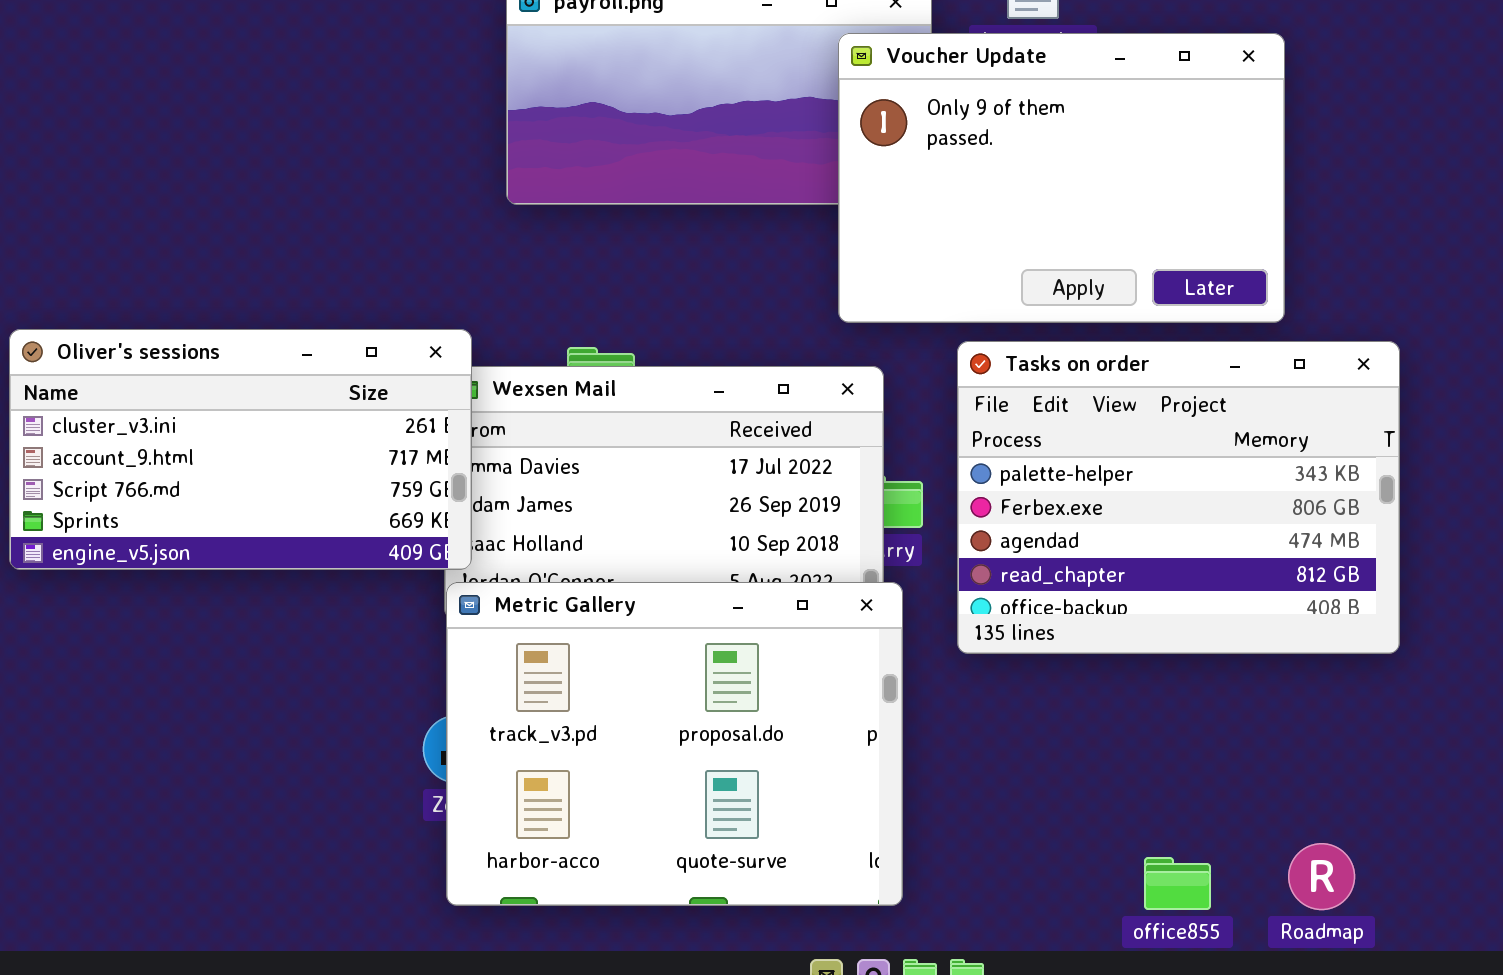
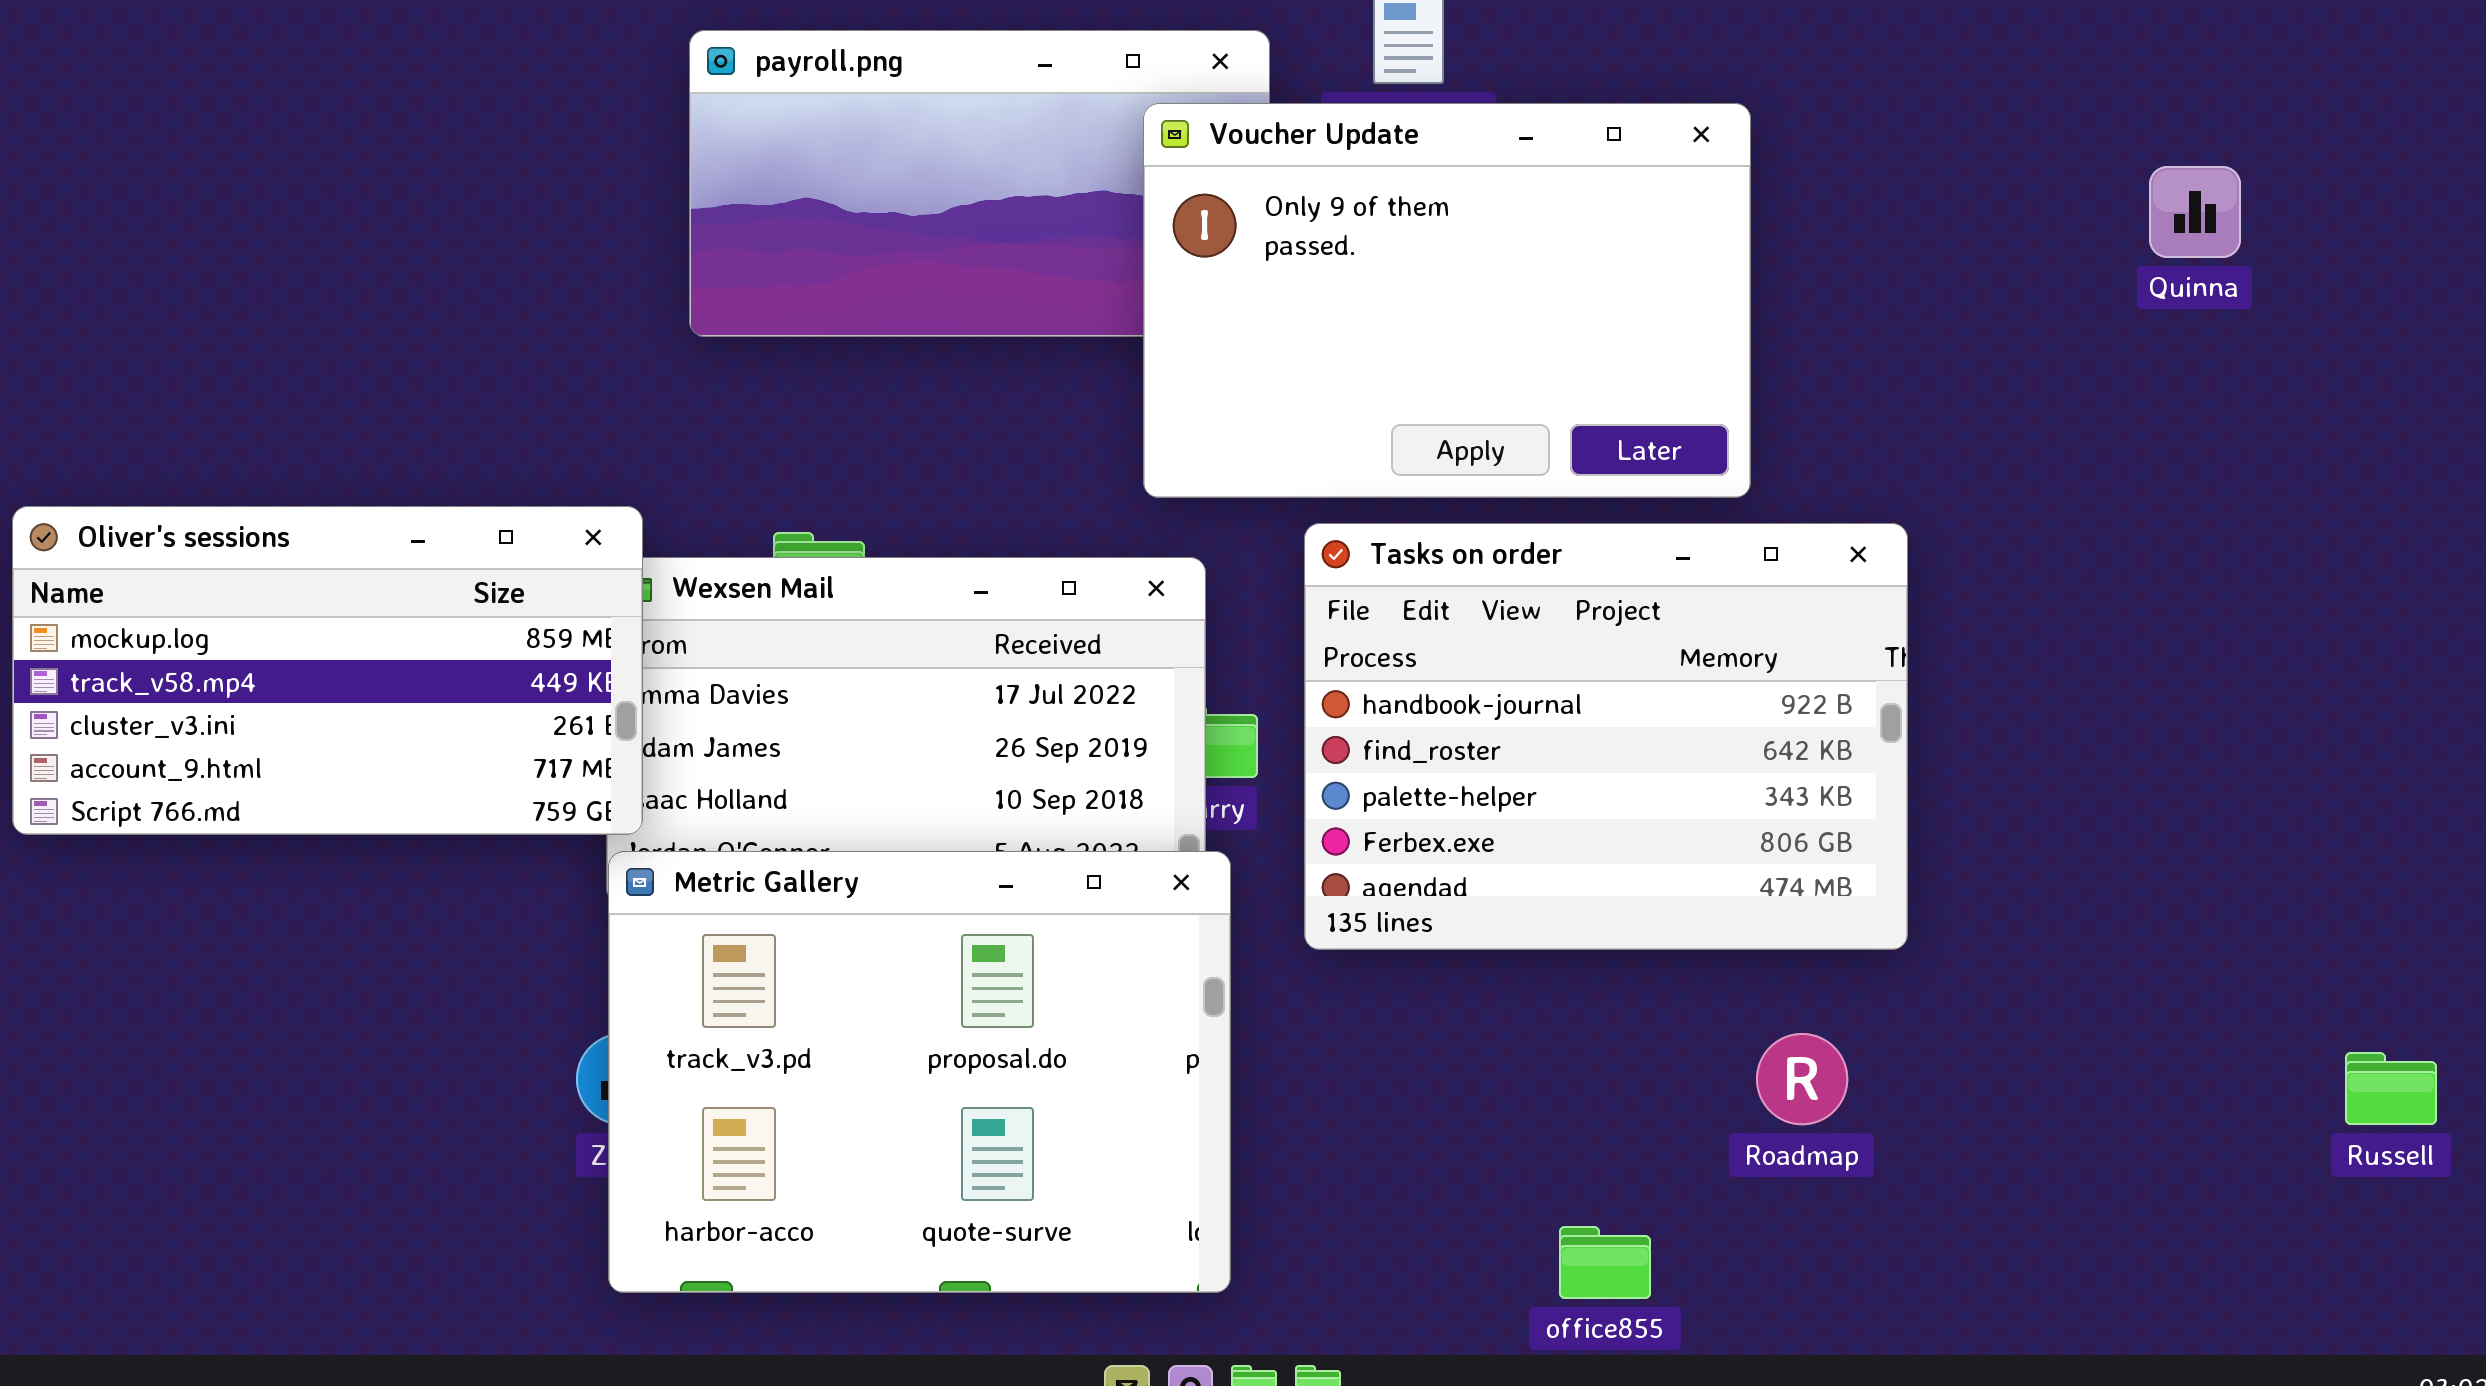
Oliver's sessions: [9,329,472,570] -> [12,506,643,835], scrolled up 2 rows
Tasks on order: [957,341,1400,654] -> [1304,523,1908,950], scrolled up 2 rows
Roadmap: [1288,843,1355,910] -> [1756,1033,1848,1125], moved

